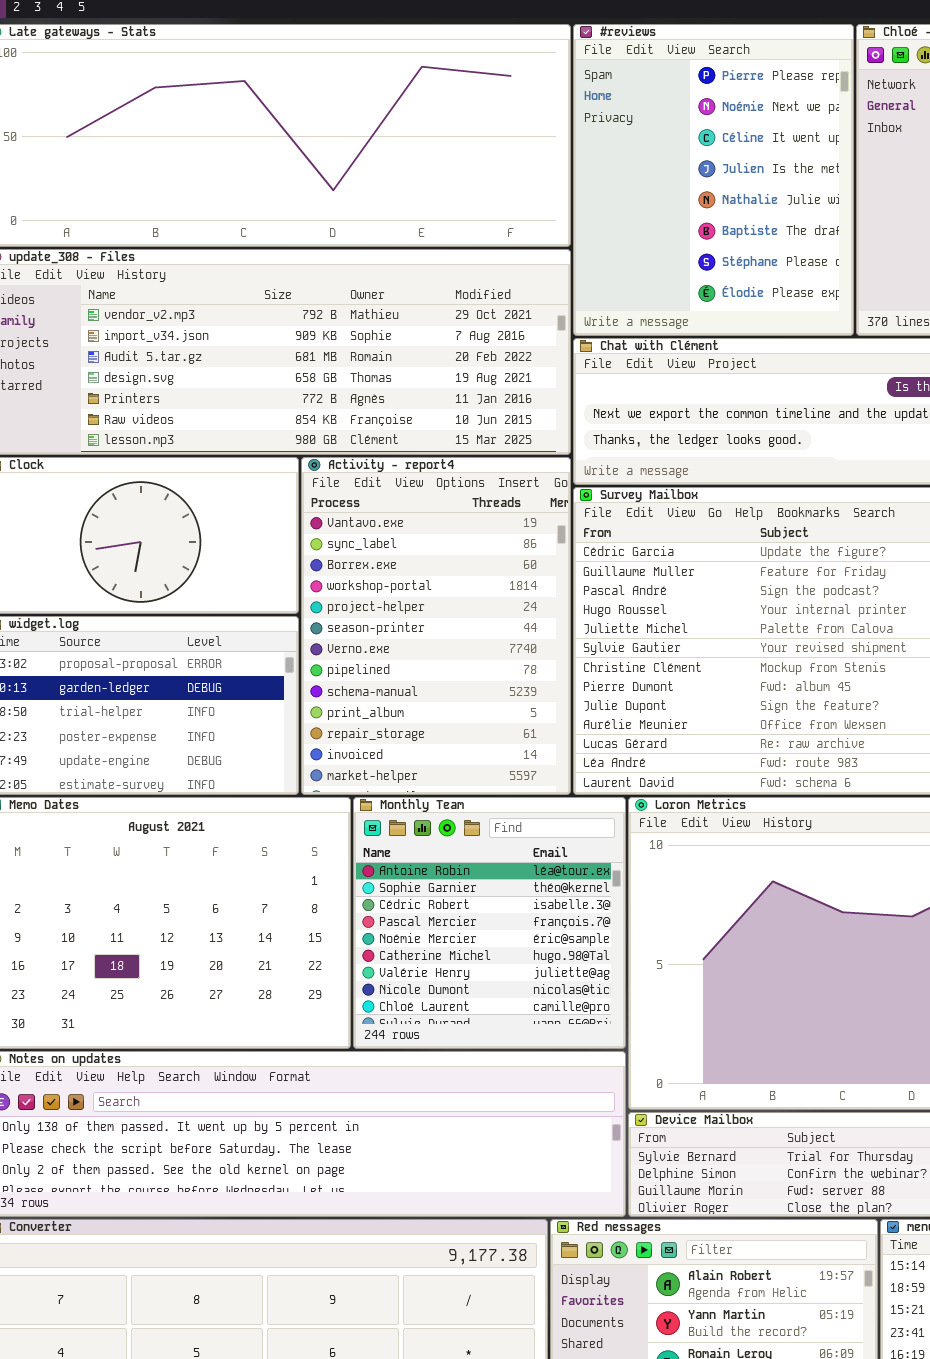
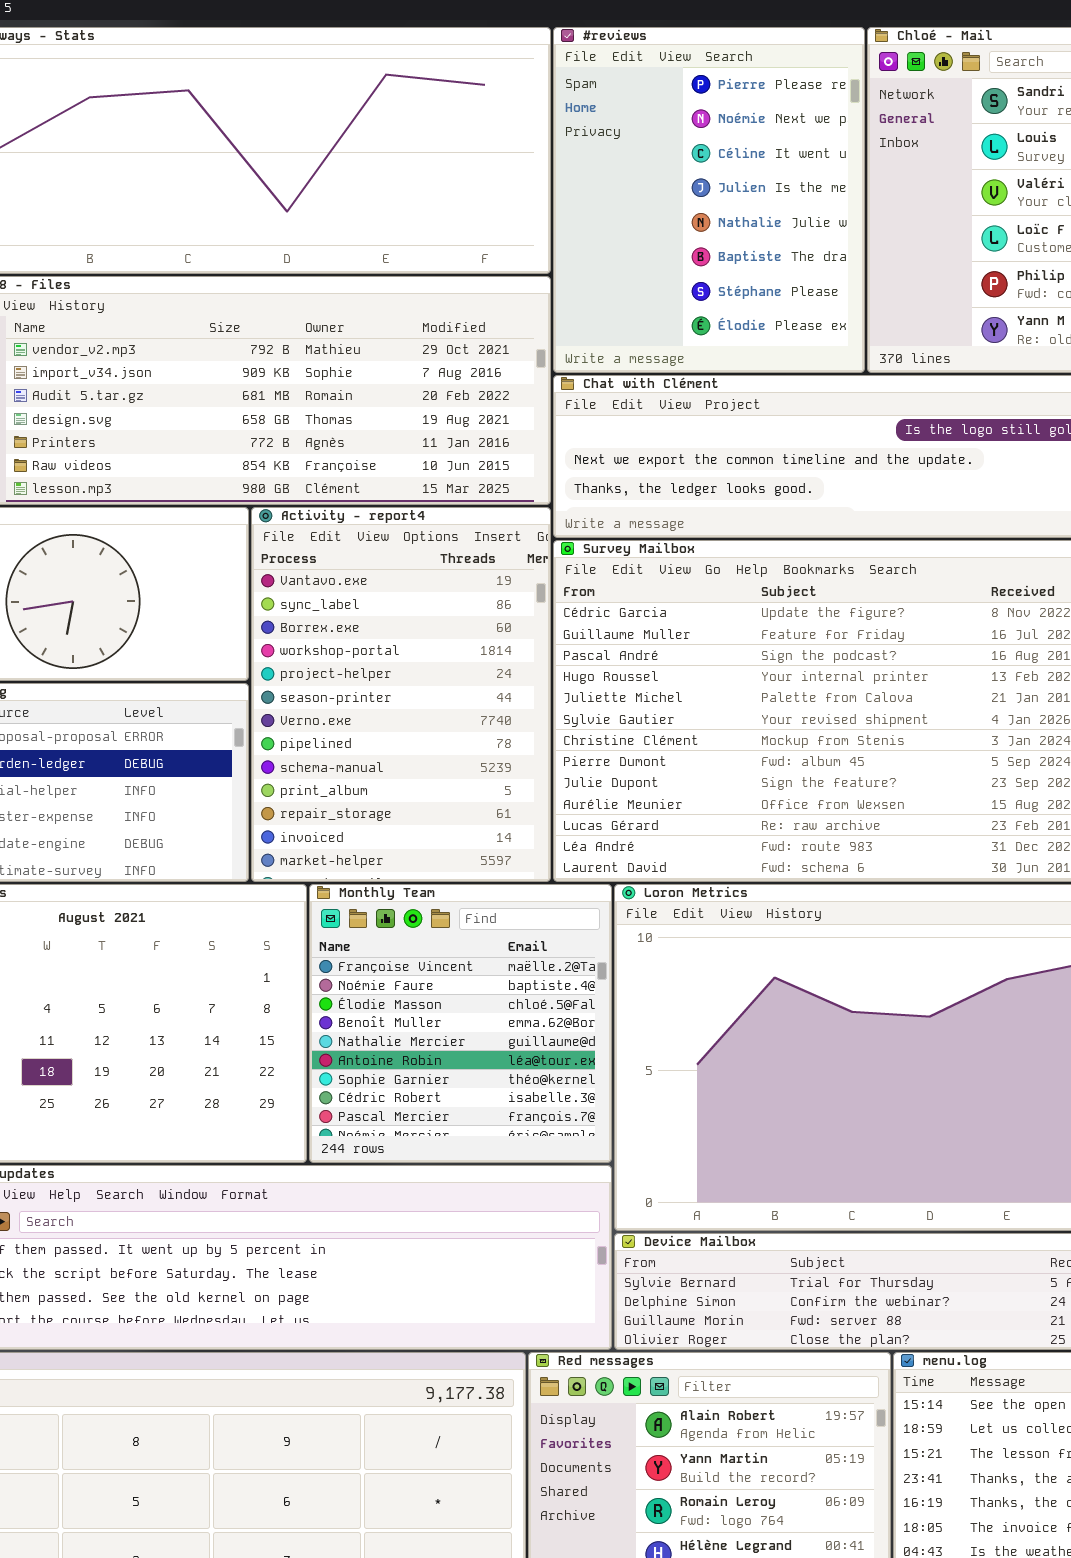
Monthly Team: [353,797,626,1049] -> [309,884,612,1163], scrolled up 5 rows

